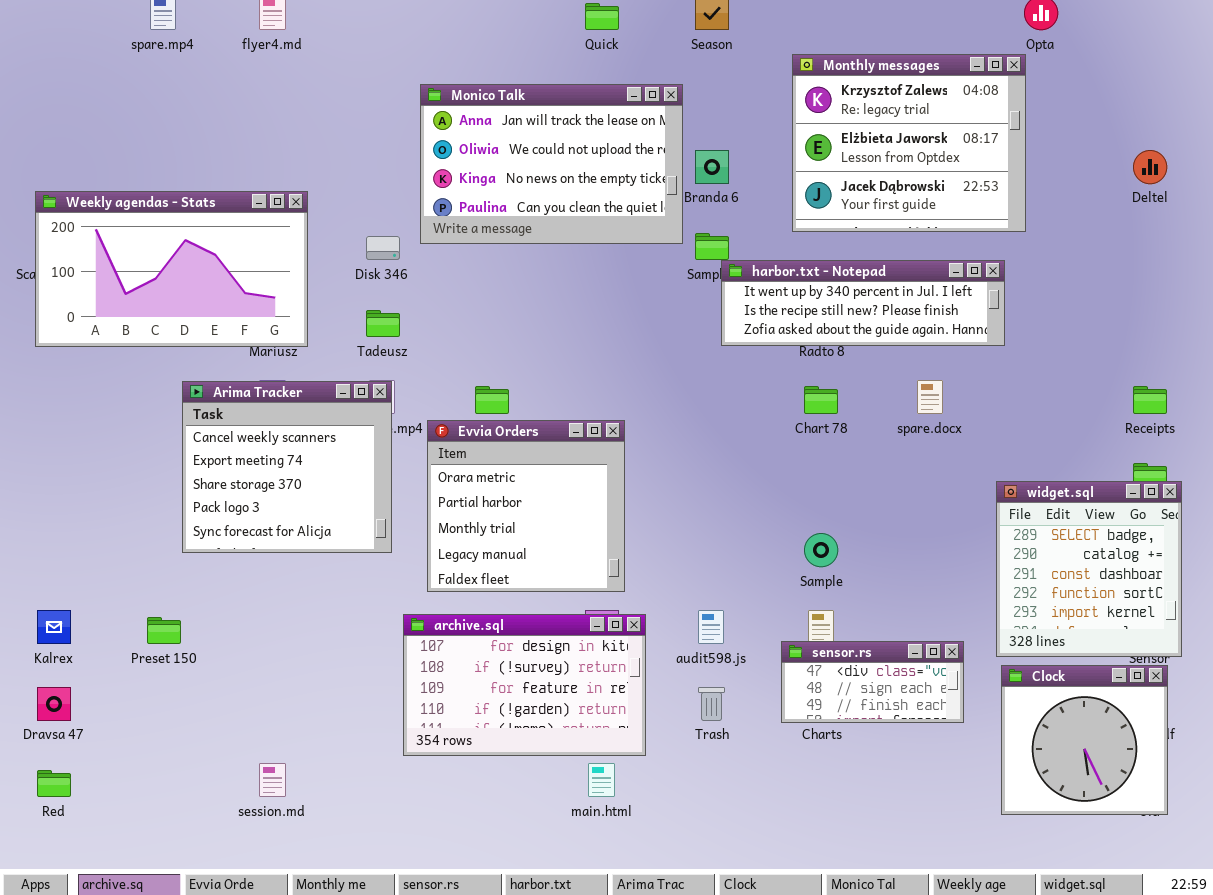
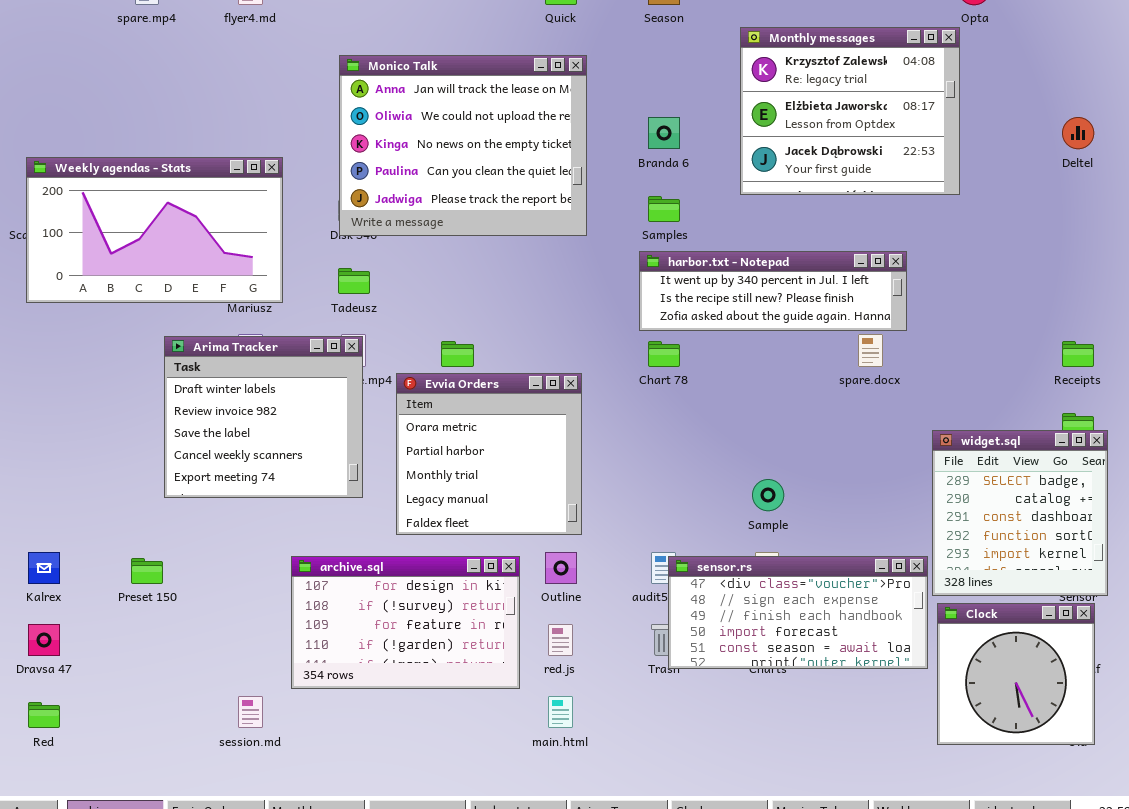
Monico Talk: [420,84,683,244] -> [339,55,587,236], moved, resized
harbor.txt - Notepad: [721,260,1005,346] -> [639,251,907,331], moved
Arima Tracker: [182,381,392,553] -> [164,336,363,498], scrolled up 3 rows
Chart 78: [804,386,838,414] -> [648,341,680,367], moved
archive.sql: [403,614,646,756] -> [291,556,520,689], moved
sensor.rs: [781,641,964,723] -> [668,556,928,669], moved, resized

